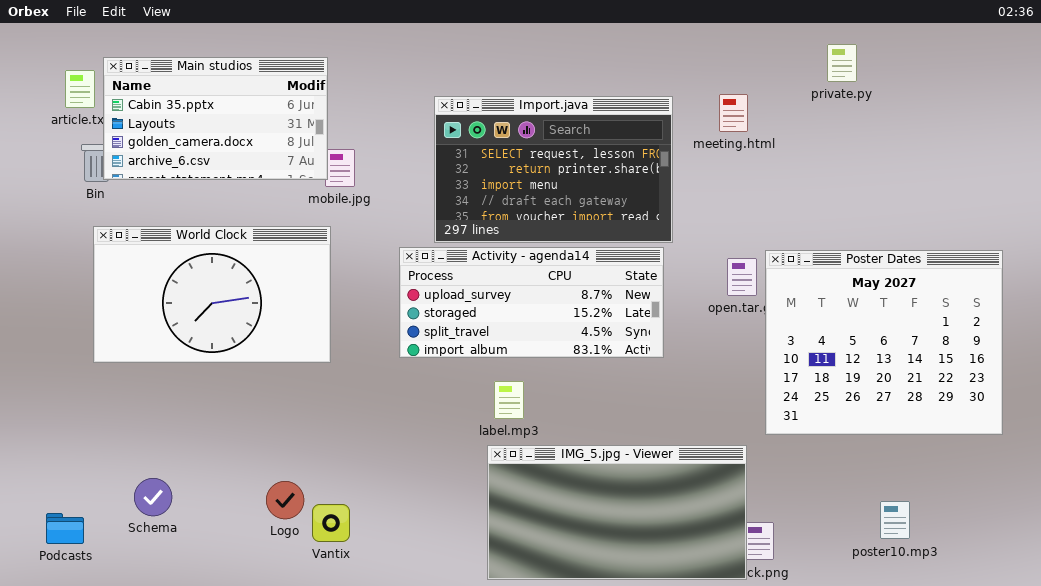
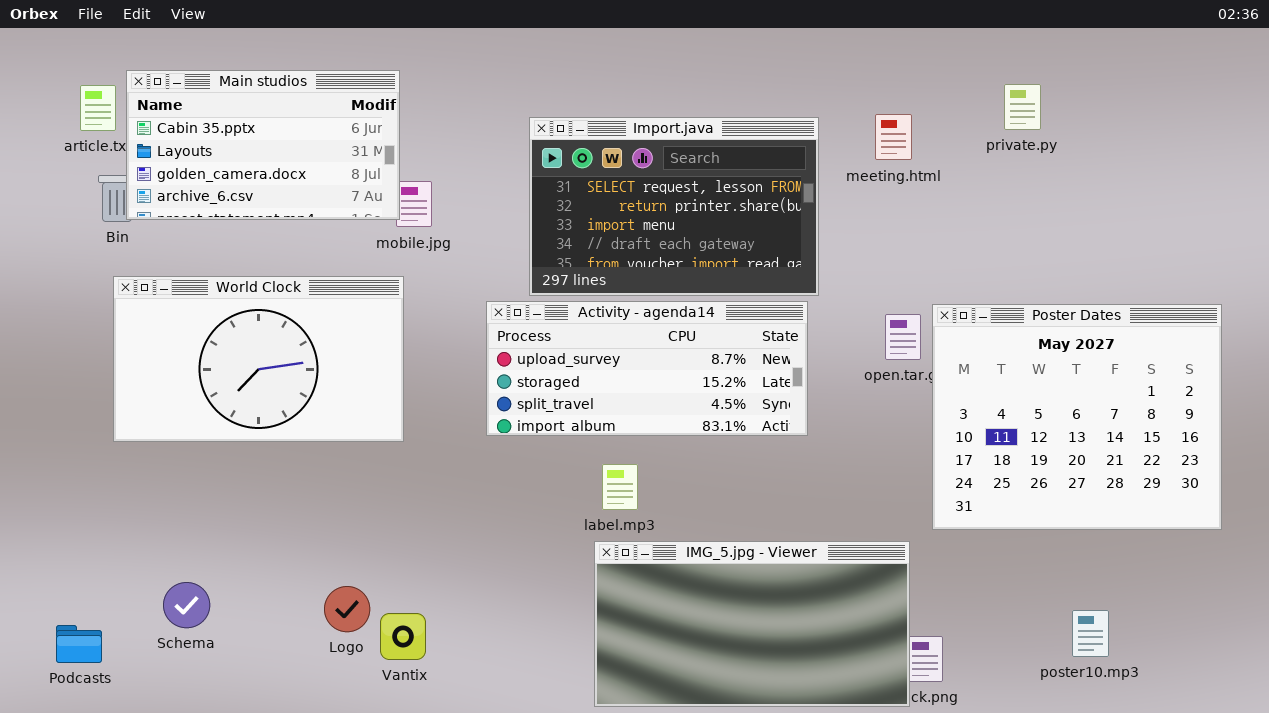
private.py: [827,44,857,82] -> [1004,84,1041,130], moved

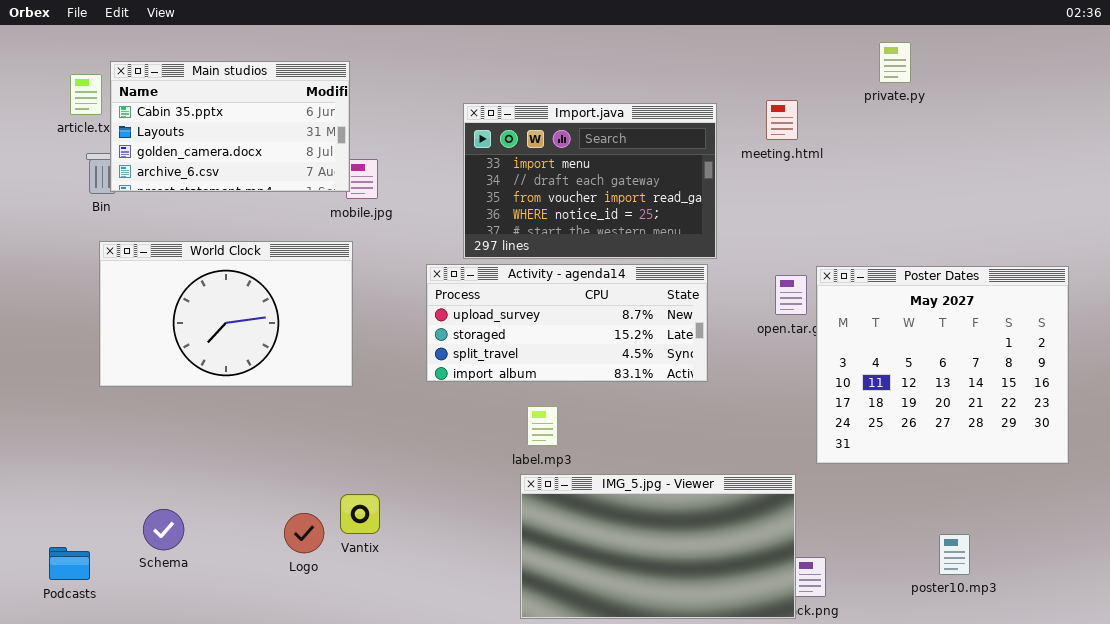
private.py: [1004,84,1041,130] -> [879,42,911,83], moved
Import.java: [529,117,819,296] -> [463,103,717,259], scrolled down 2 rows
Vantix: [380,613,426,660] -> [340,494,380,534], moved

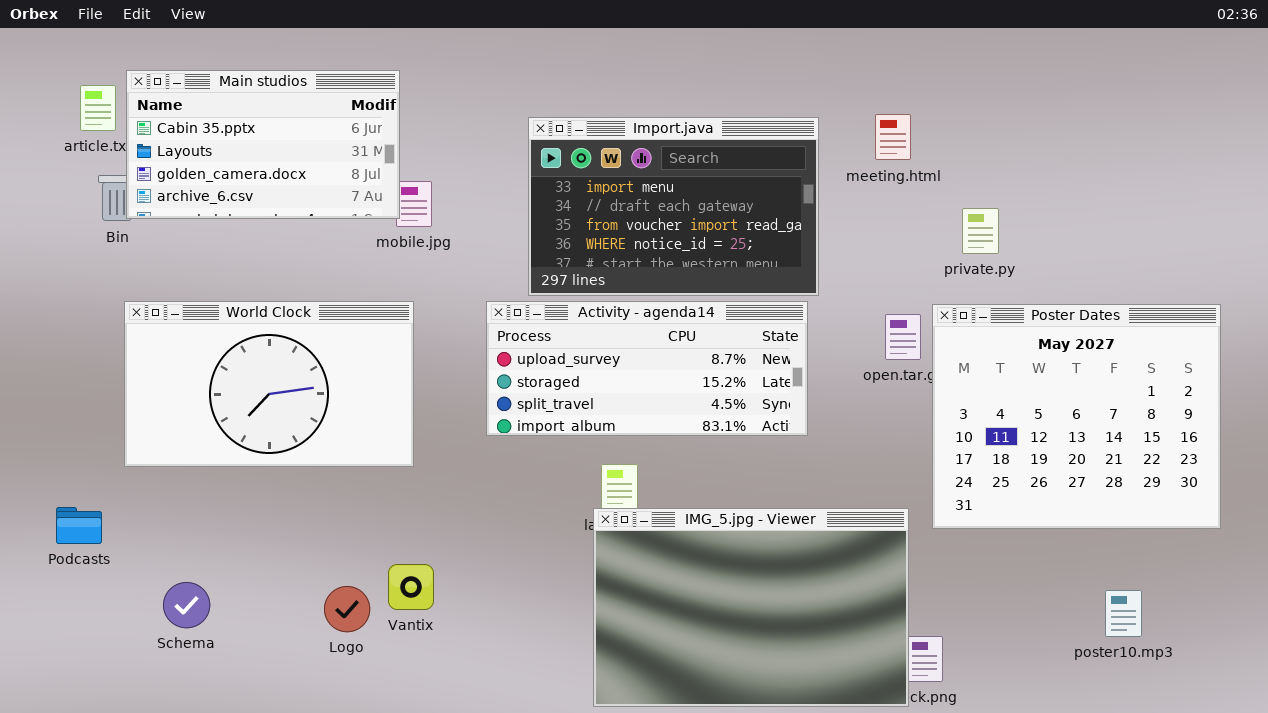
private.py: [879,42,911,83] -> [962,208,999,254], moved
World Clock: [99,241,353,387] -> [124,301,414,467], moved
IMG_5.jpg - Viewer: [520,474,796,619] -> [593,508,909,707], resized
poster10.mp3: [939,534,970,575] -> [1105,590,1142,637], moved
Podcasts: [49,547,90,580] -> [56,507,102,544], moved

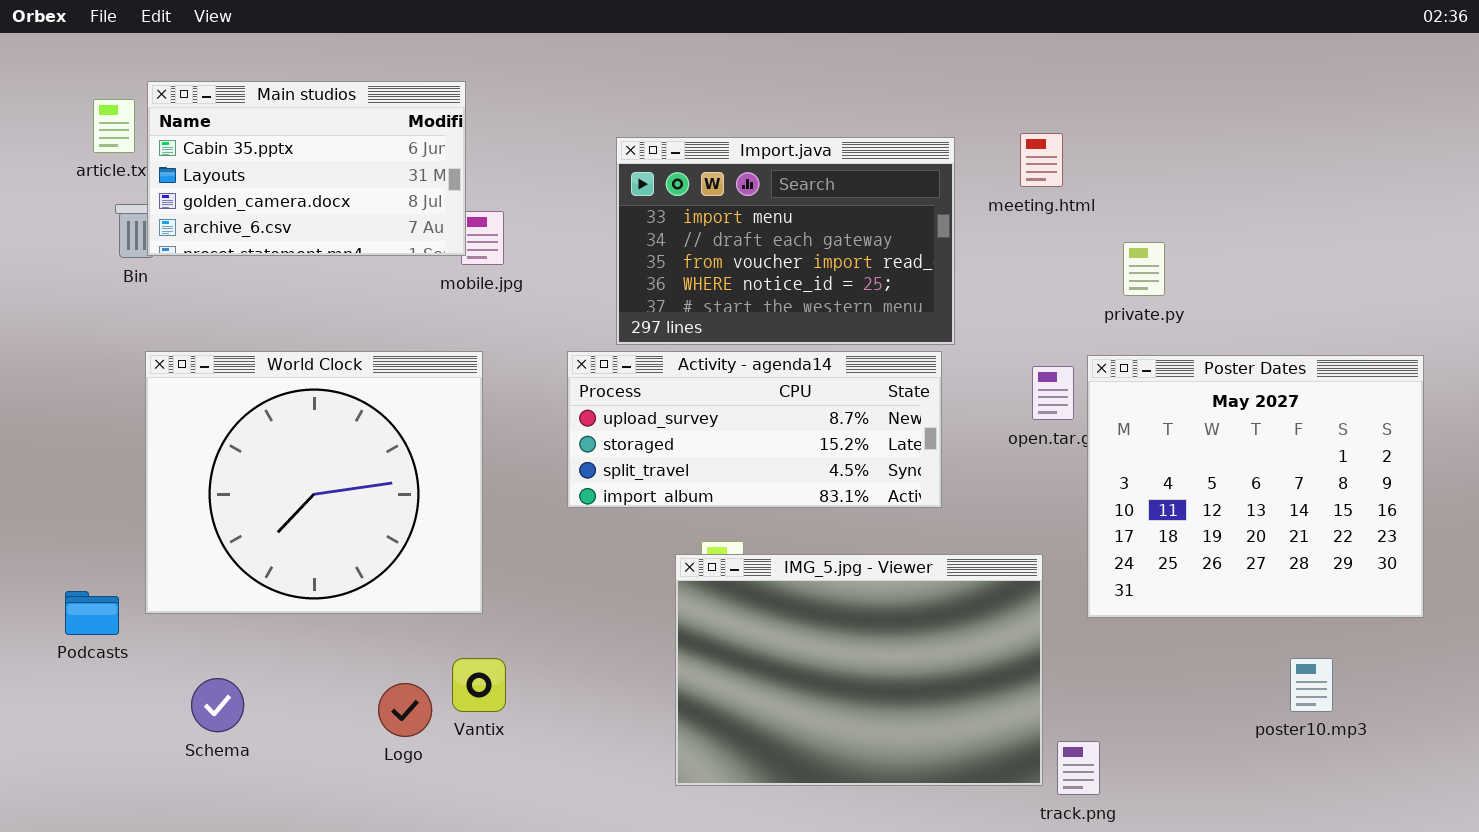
World Clock: [124,301,414,467] -> [145,351,483,614], resized
IMG_5.jpg - Viewer: [593,508,909,707] -> [675,554,1043,786], moved
poster10.mp3: [1105,590,1142,637] -> [1290,658,1333,712], moved

